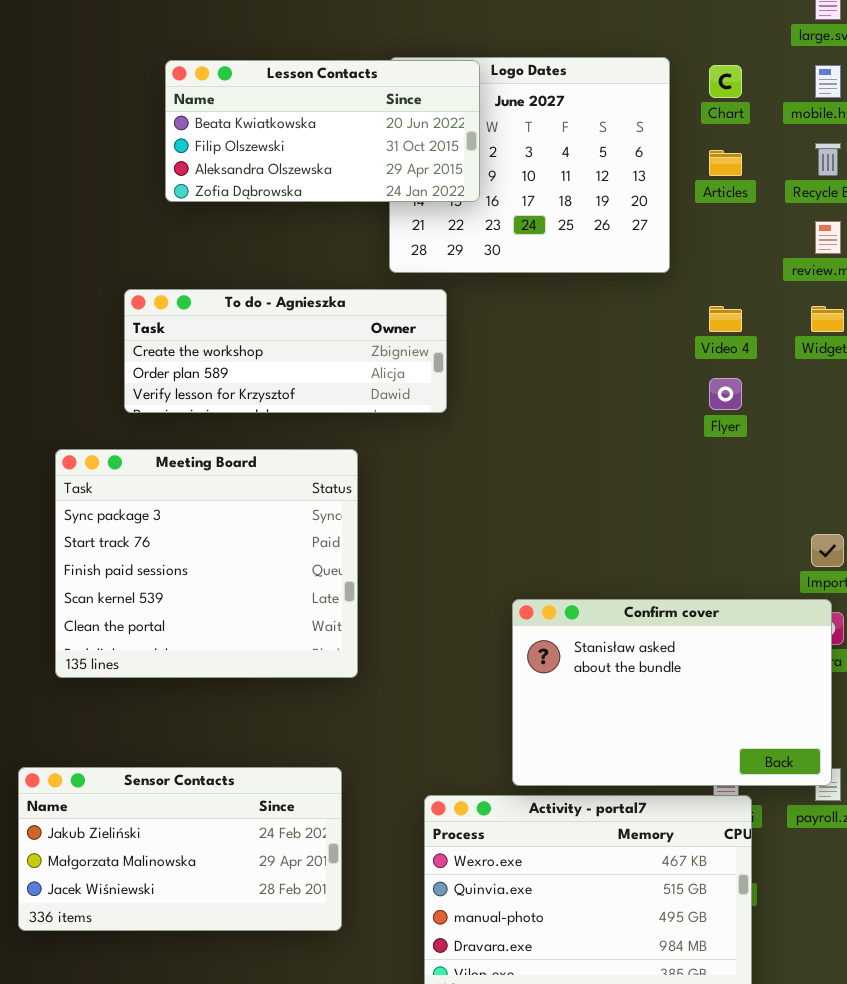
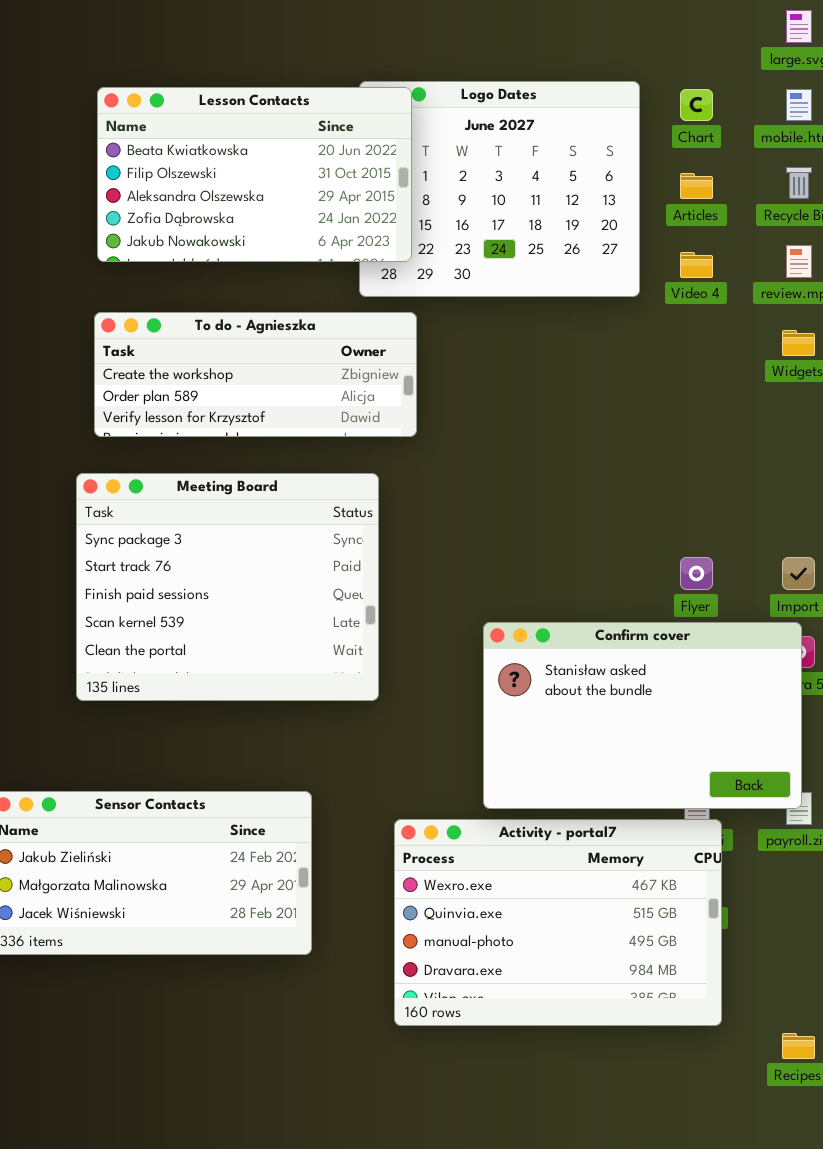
Lesson Contacts: [165,60,480,202] -> [97,87,412,262], moved, resized
Video 4: [709,306,742,332] -> [680,252,713,278], moved
Flyer: [709,378,742,410] -> [680,557,713,590], moved
Meeting Board: [55,449,358,678] -> [76,473,379,701], moved

